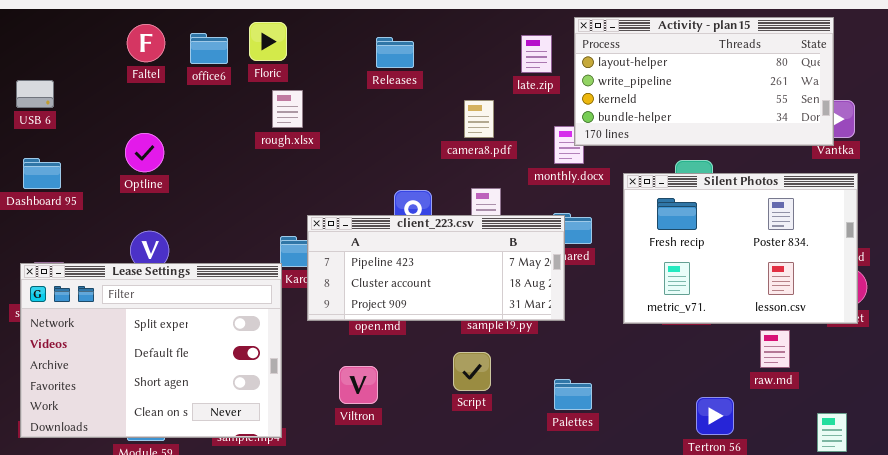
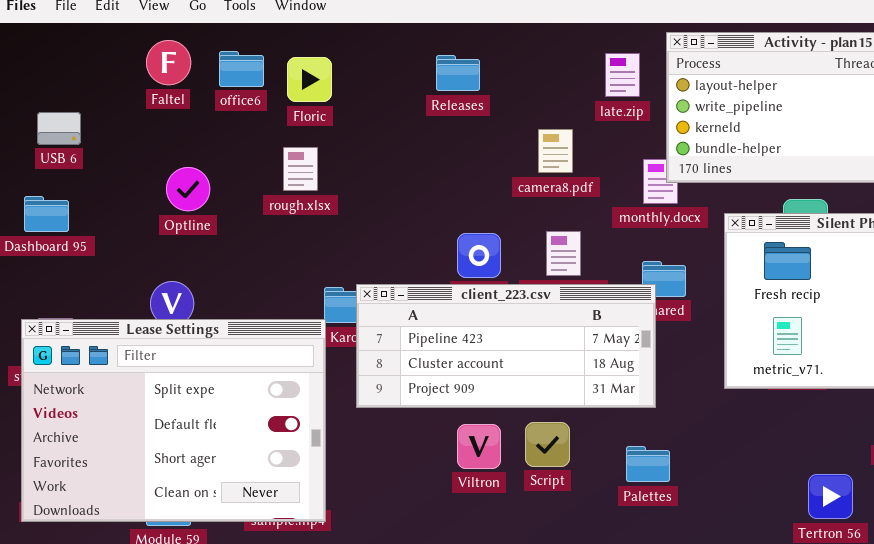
Floric: [249,22,287,61] -> [287,57,332,102], moved
USB 6: [16,80,54,108] -> [37,112,81,145], moved
rough.xlsx: [272,90,303,128] -> [283,147,318,191], moved
Optline: [125,133,164,172] -> [166,167,210,211], moved
client_223.csv: [307,215,565,321] -> [356,284,656,408], moved
Viltron: [339,366,378,404] -> [457,424,501,469], moved
Palettes: [554,379,592,410] -> [626,446,670,482], moved

